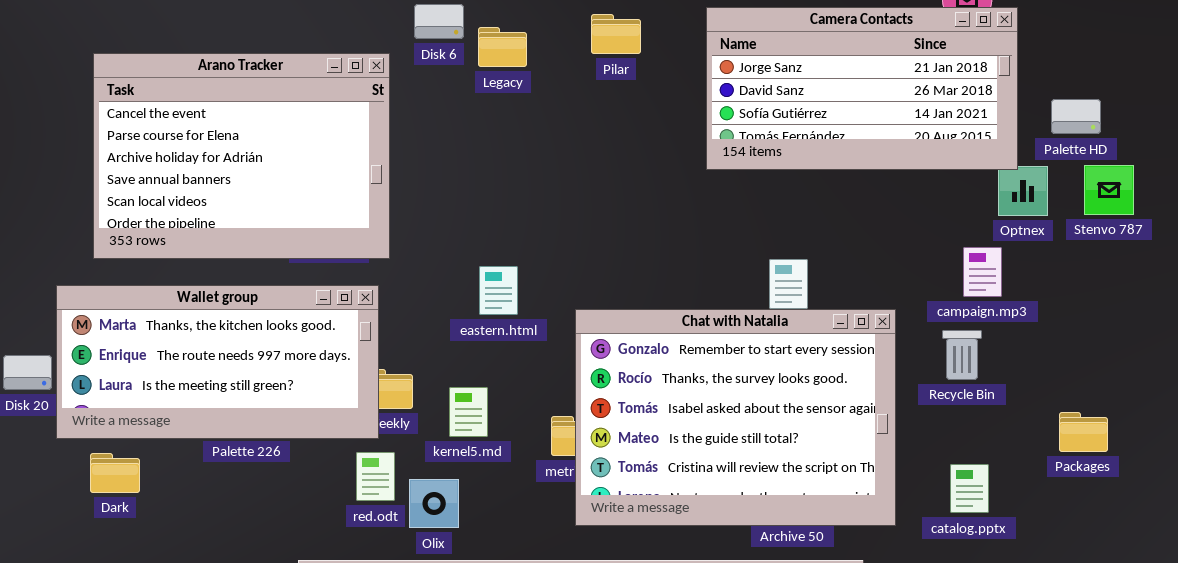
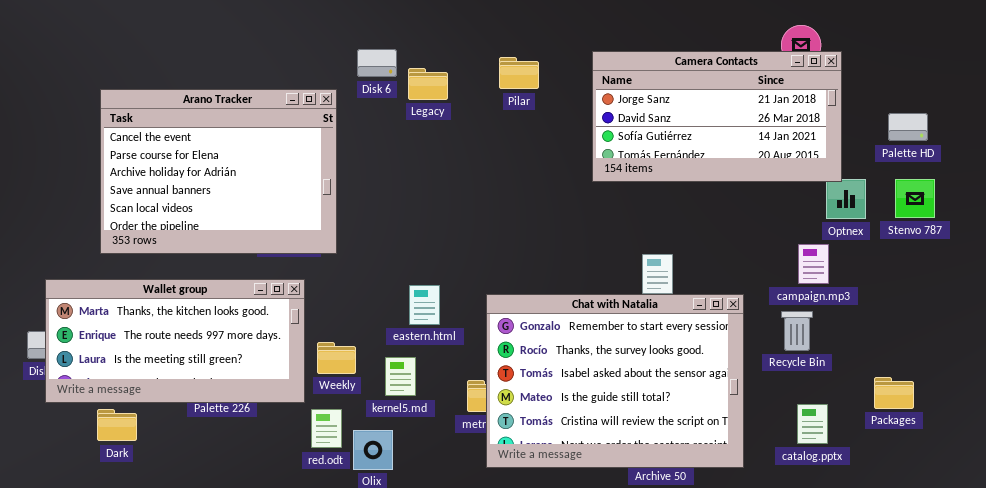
Palette HD: [1051,99,1101,134] -> [888,113,928,141], moved
eastern.html: [479,266,518,315] -> [409,285,440,325], moved
Wallet group: [56,285,379,439] -> [45,279,305,403], moved
catalog.pptx: [950,464,989,513] -> [797,404,828,444], moved

